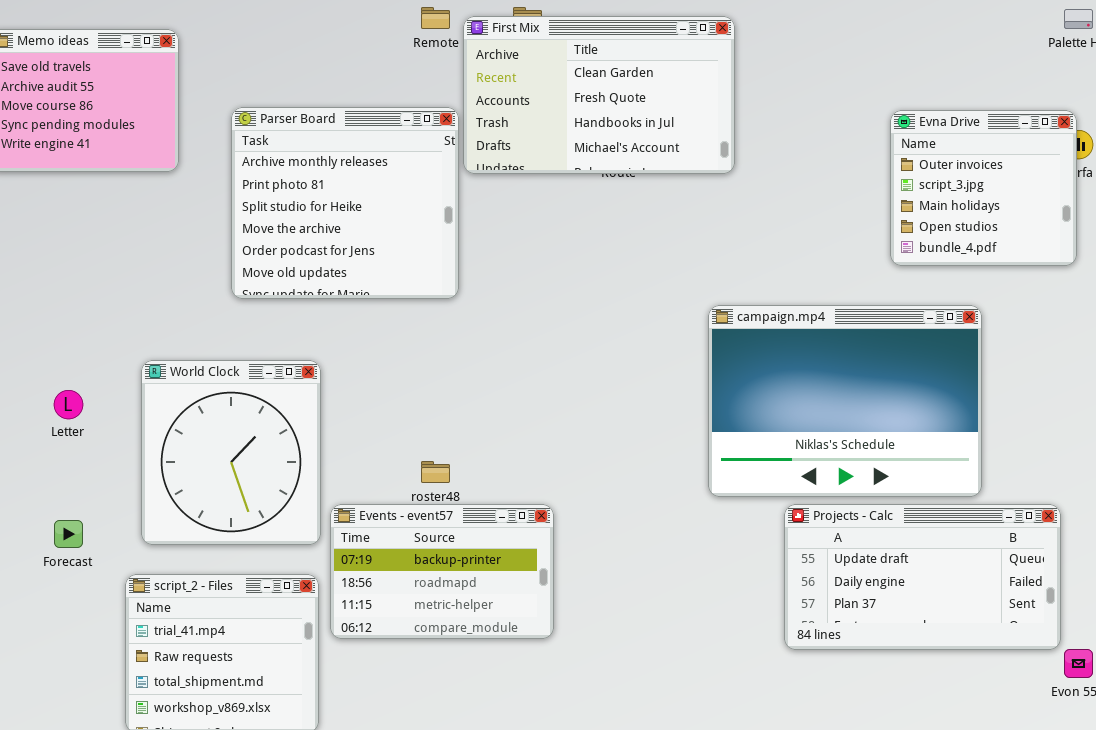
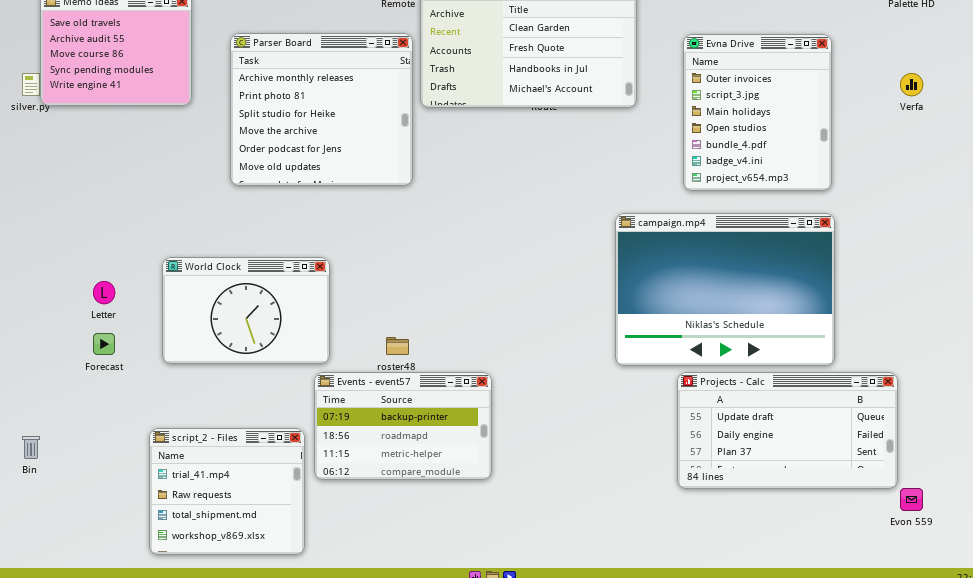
Parser Board: [231,107,459,299] -> [230,33,413,186], moved
Evna Drive: [890,110,1077,266] -> [683,34,832,191], moved, resized
World Clock: [141,360,321,545] -> [162,257,330,364], resized
Forecast: [54,520,83,548] -> [93,333,115,355], moved

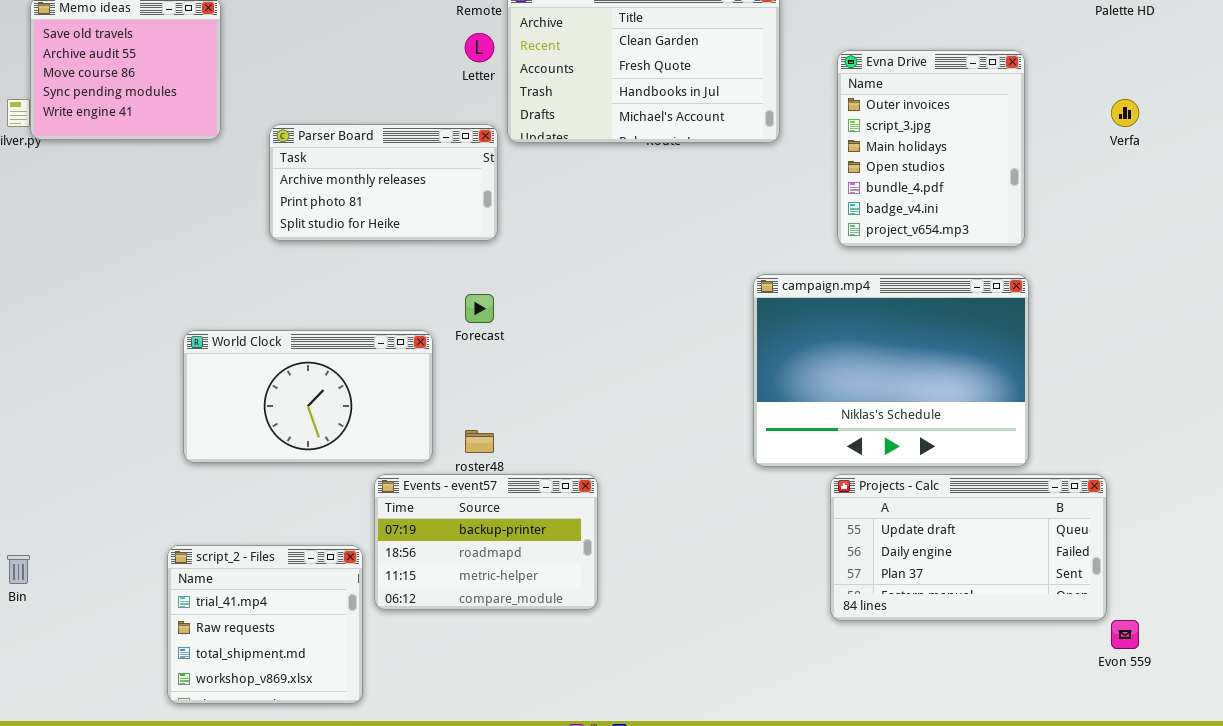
Parser Board: [230,33,413,186] -> [269,124,498,241], resized
World Clock: [162,257,330,364] -> [183,330,433,463], resized
Letter: [93,281,115,304] -> [465,33,494,62], moved
Forecast: [93,333,115,355] -> [465,294,494,323], moved

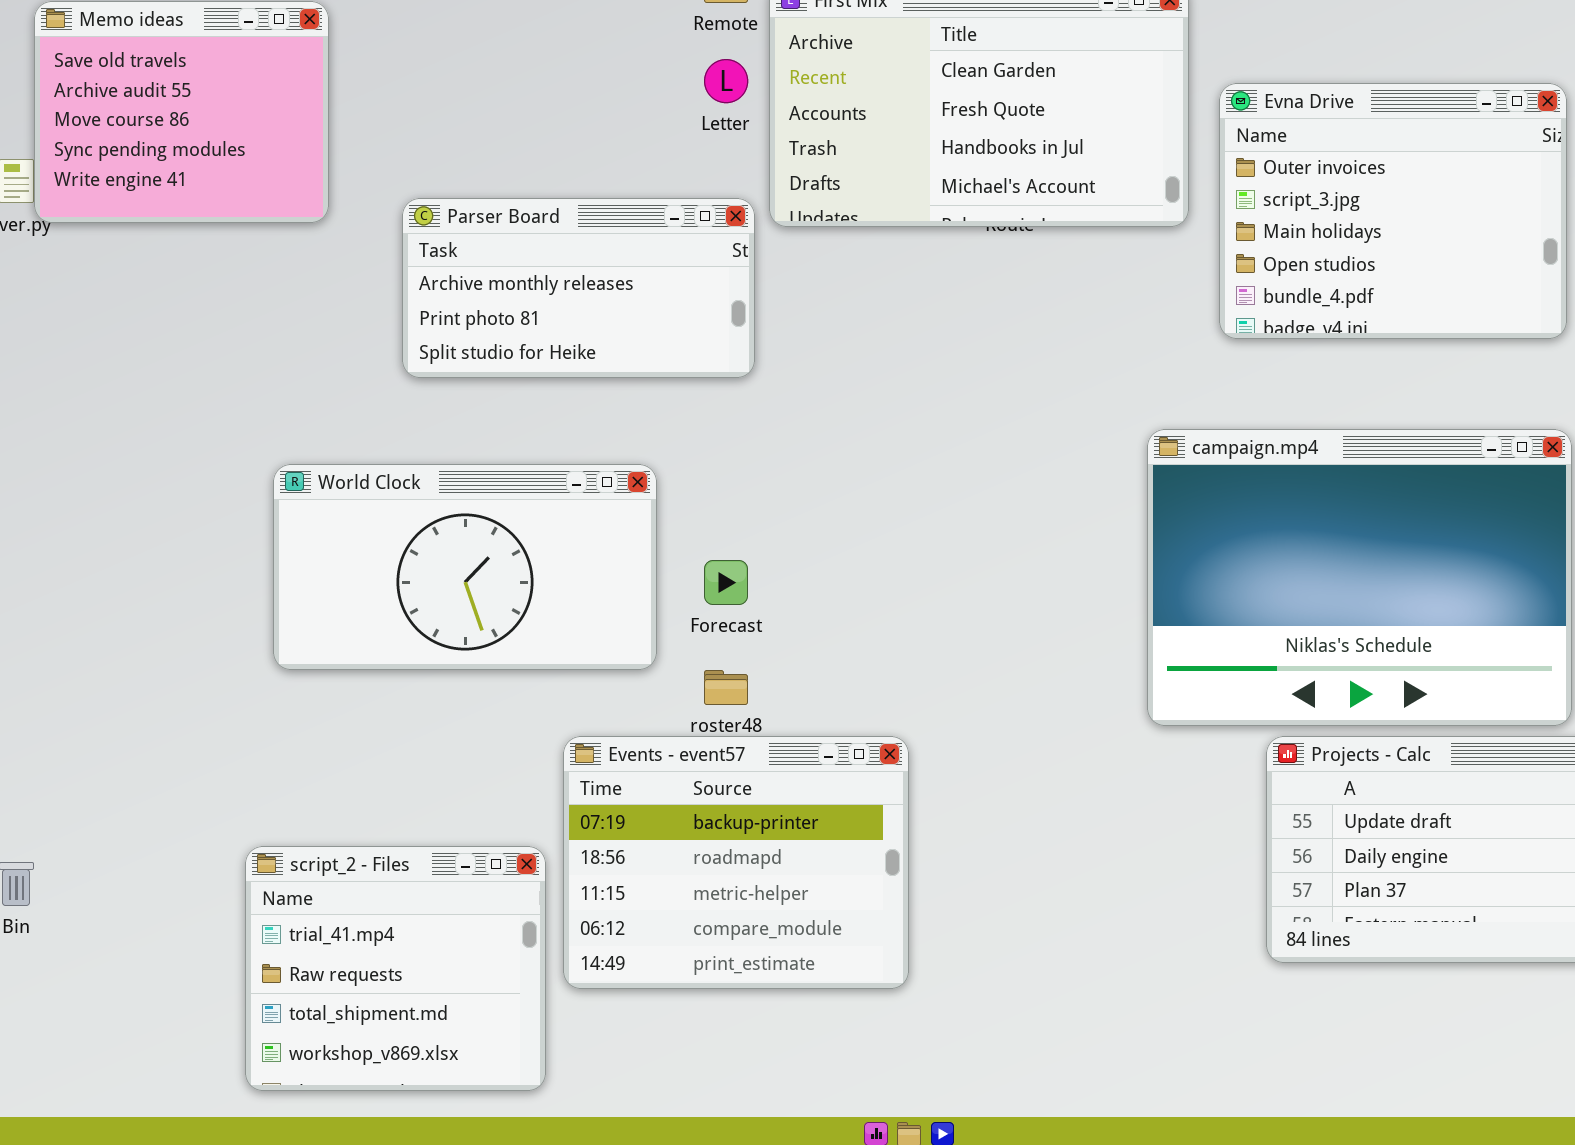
Evna Drive: [837,50,1025,247] -> [1219,83,1567,339], resized
Forecast: [465,294,494,323] -> [704,560,748,605], moved
World Clock: [183,330,433,463] -> [273,464,657,670], moved
Events - event57: [374,474,598,610] -> [563,736,909,989], resized

